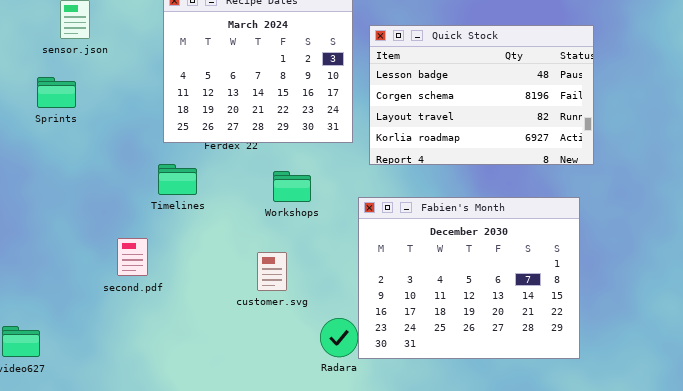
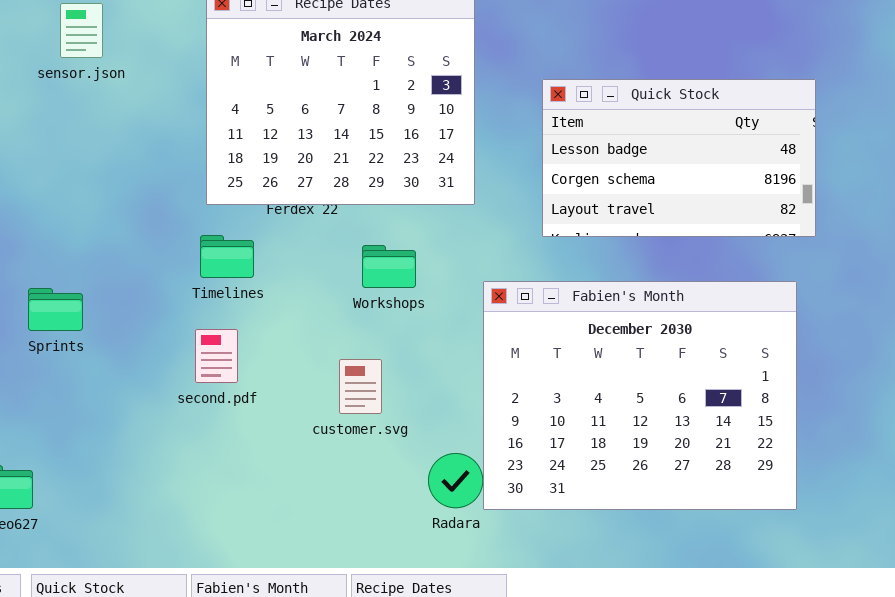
Quick Stock: [369,25,594,165] -> [542,79,816,237], resized
Sprints: [37,77,76,108] -> [28,288,83,331], moved
second.pdf: [117,238,148,276] -> [195,329,238,383], moved

